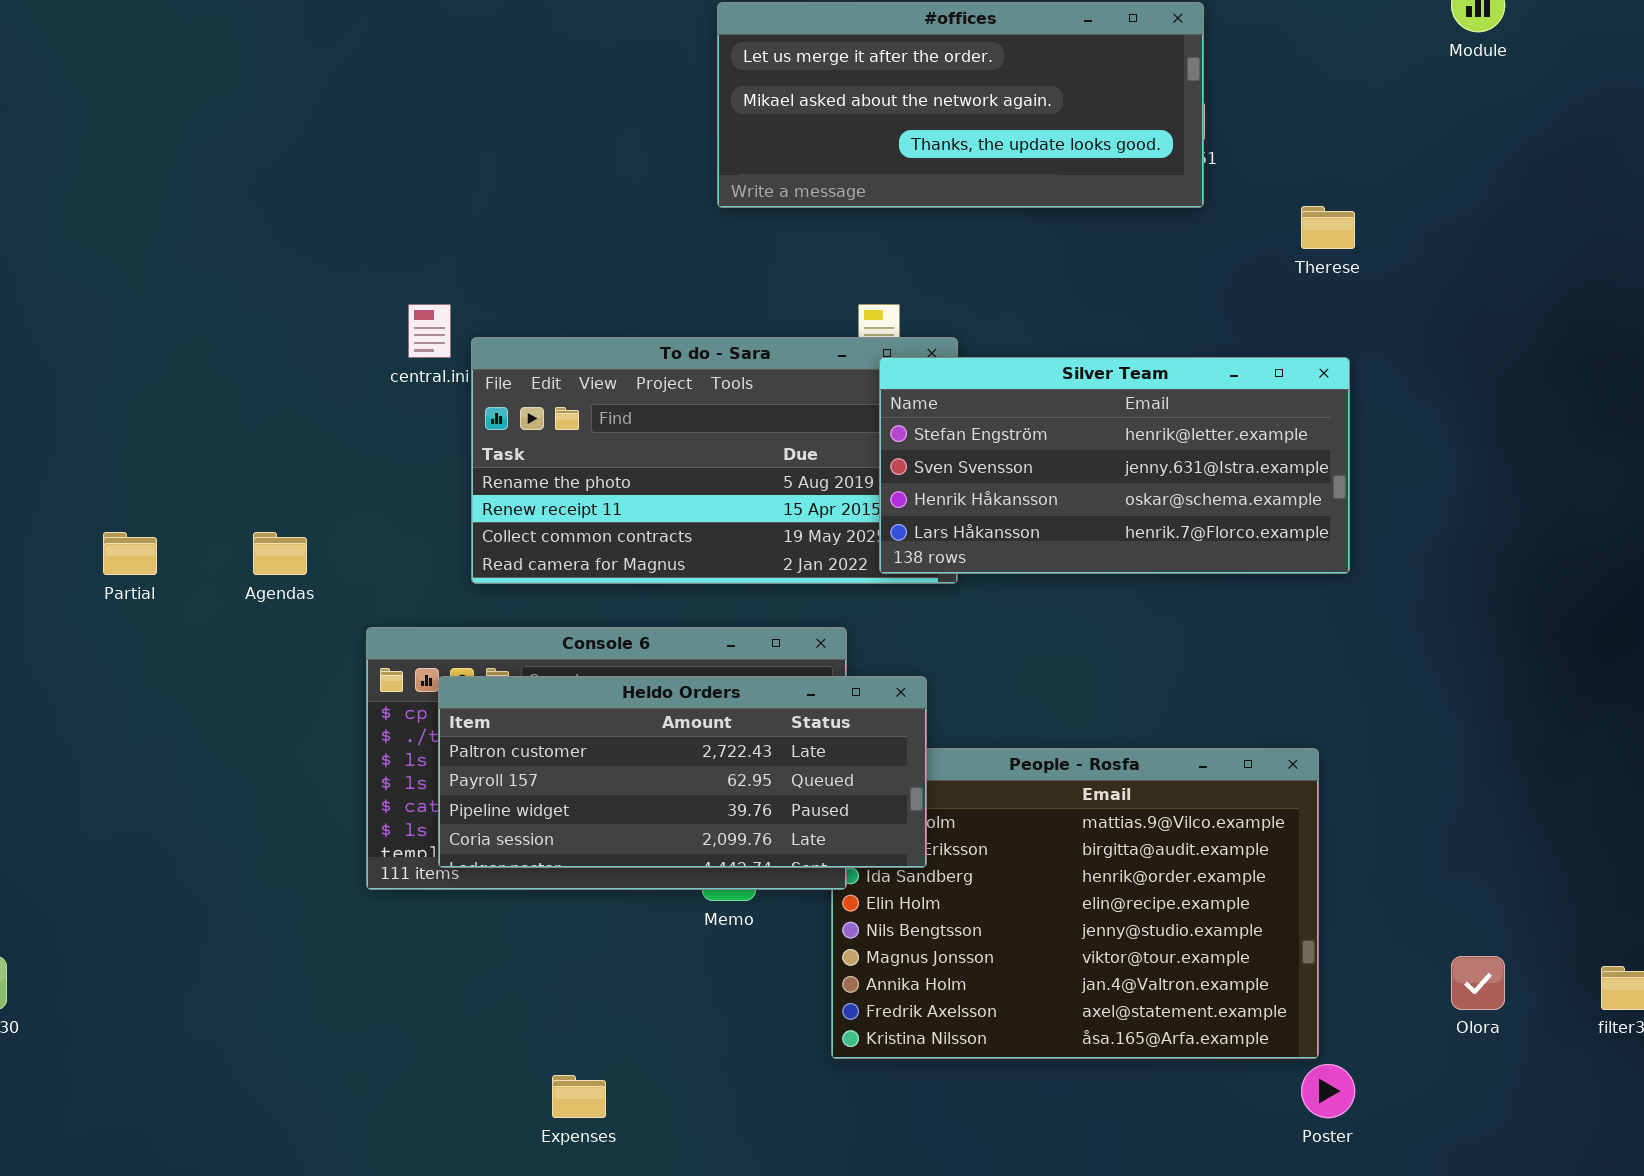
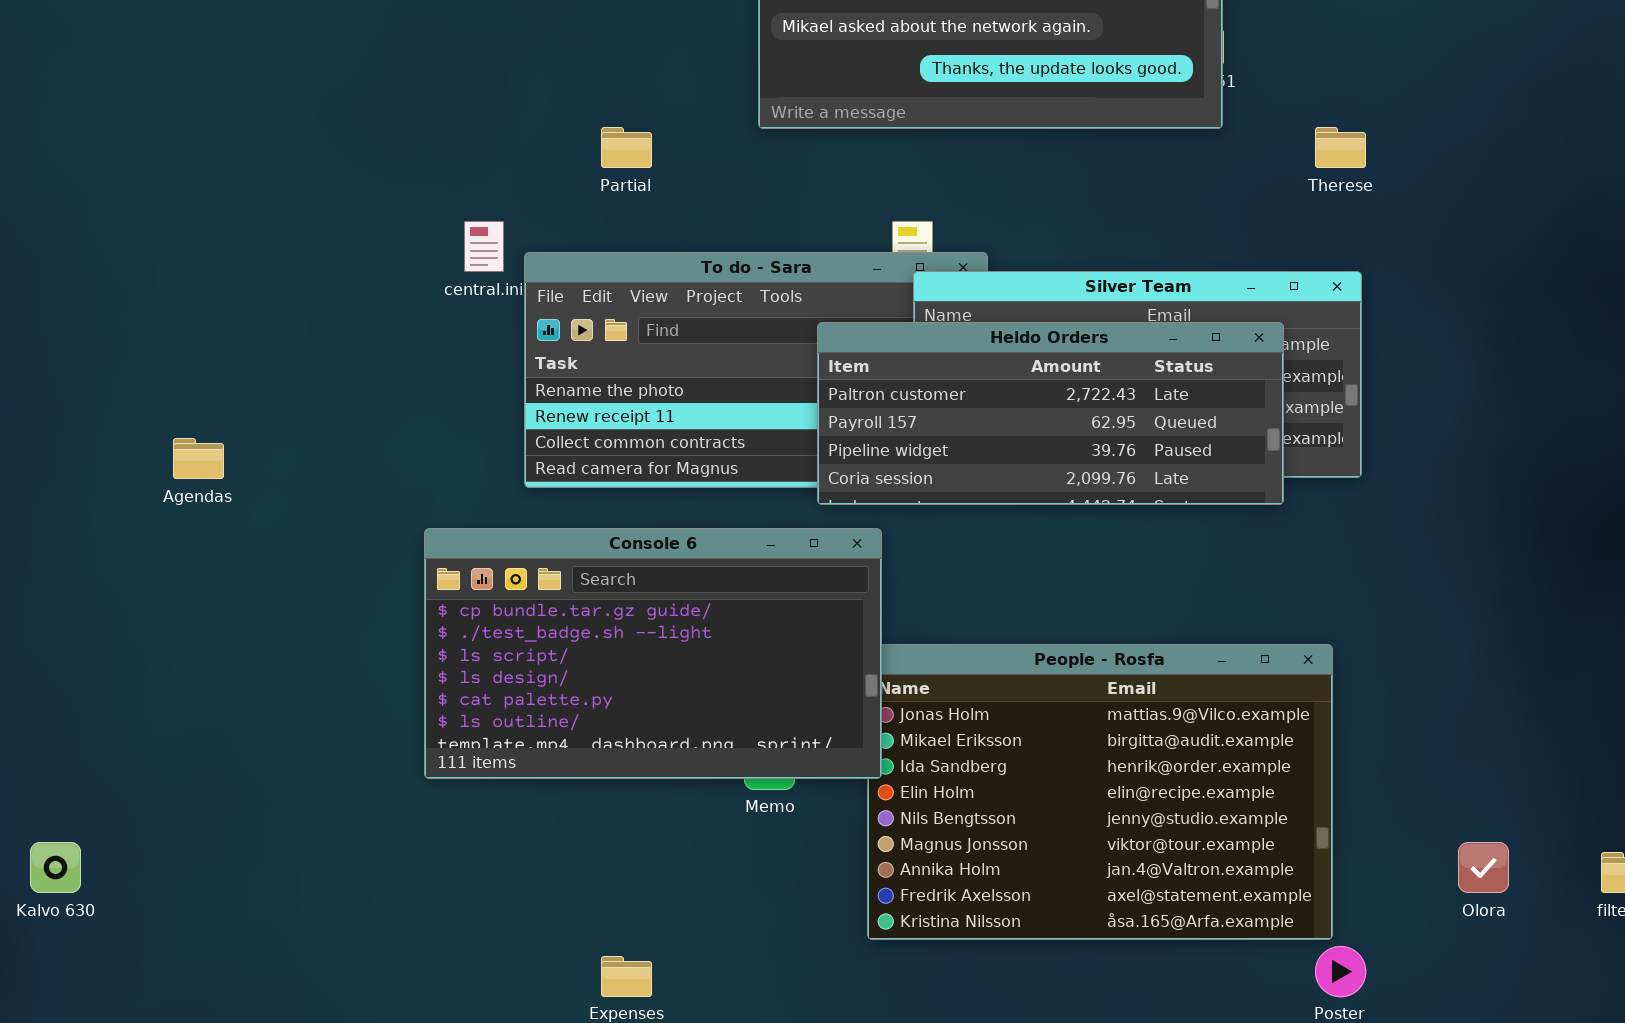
Partial: [103,532,157,575] -> [601,127,652,168], moved
Agendas: [253,532,307,575] -> [173,438,224,479], moved
Heldo Orders: [438,676,927,868] -> [817,322,1284,505], moved

